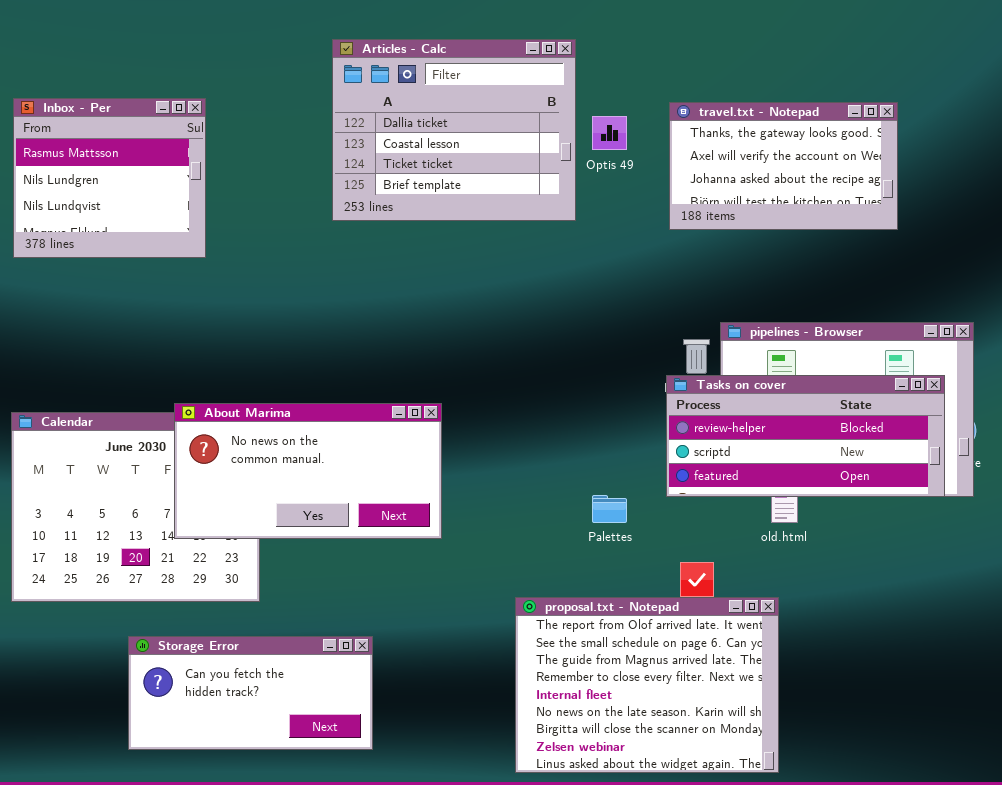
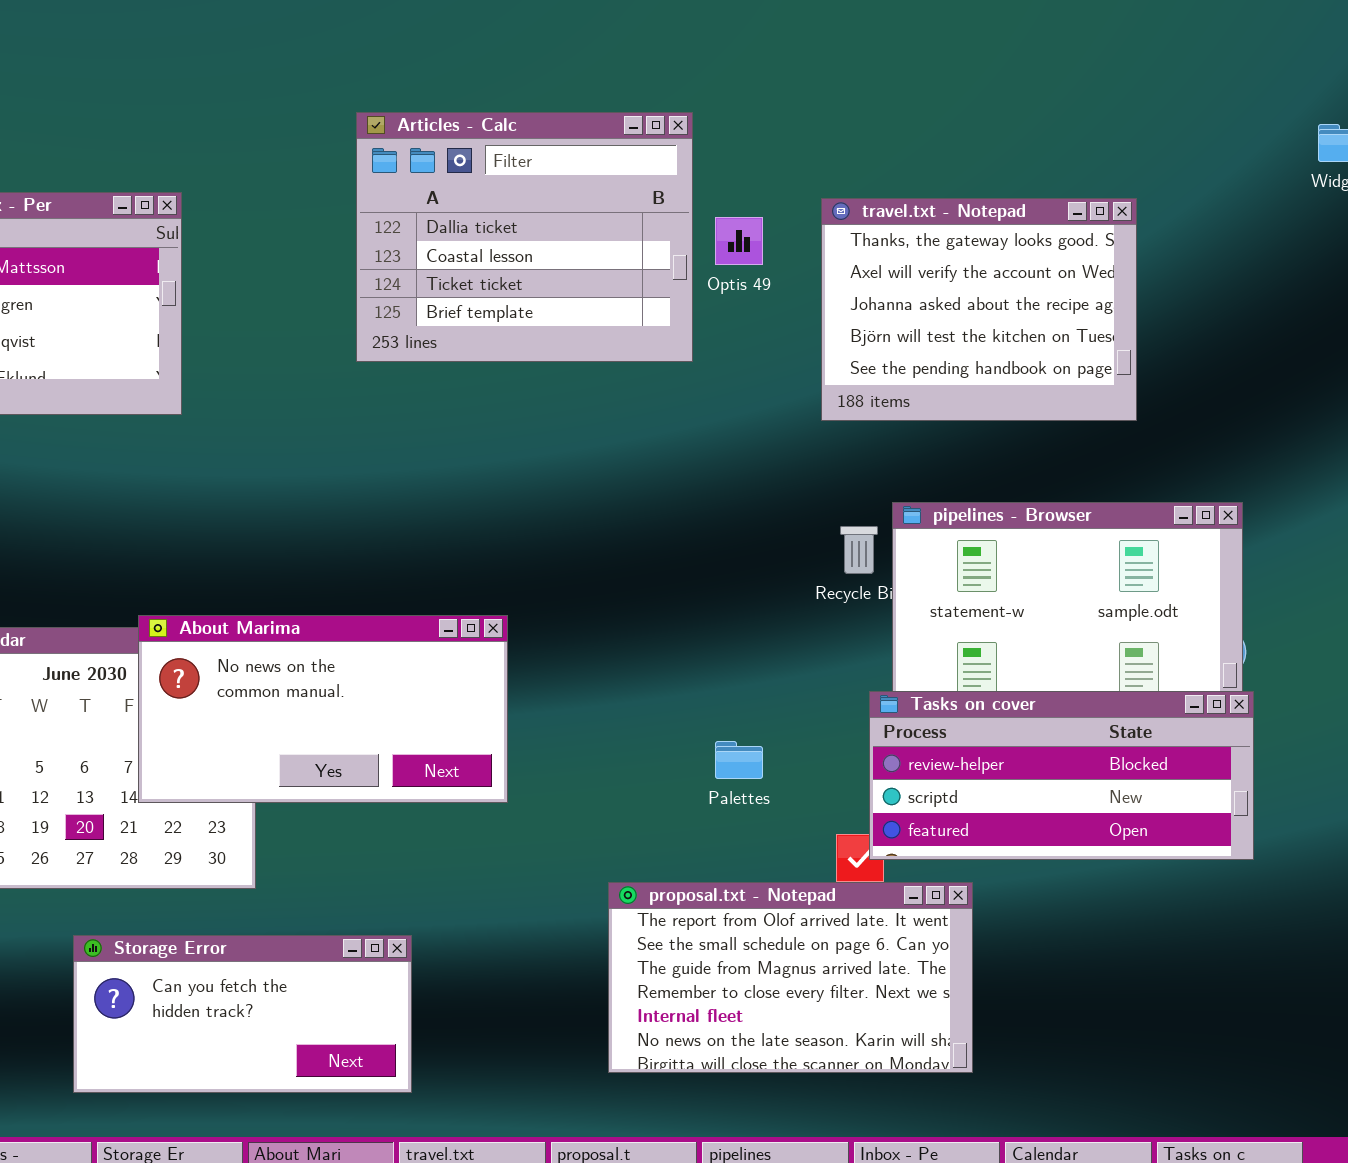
travel.txt - Notepad: [669,102,898,230] -> [821,198,1137,421], resized
Tasks on cover: [666,375,945,497] -> [869,691,1254,860], moved
proposal.txt - Notepad: [515,597,779,773] -> [608,882,973,1073], resized

